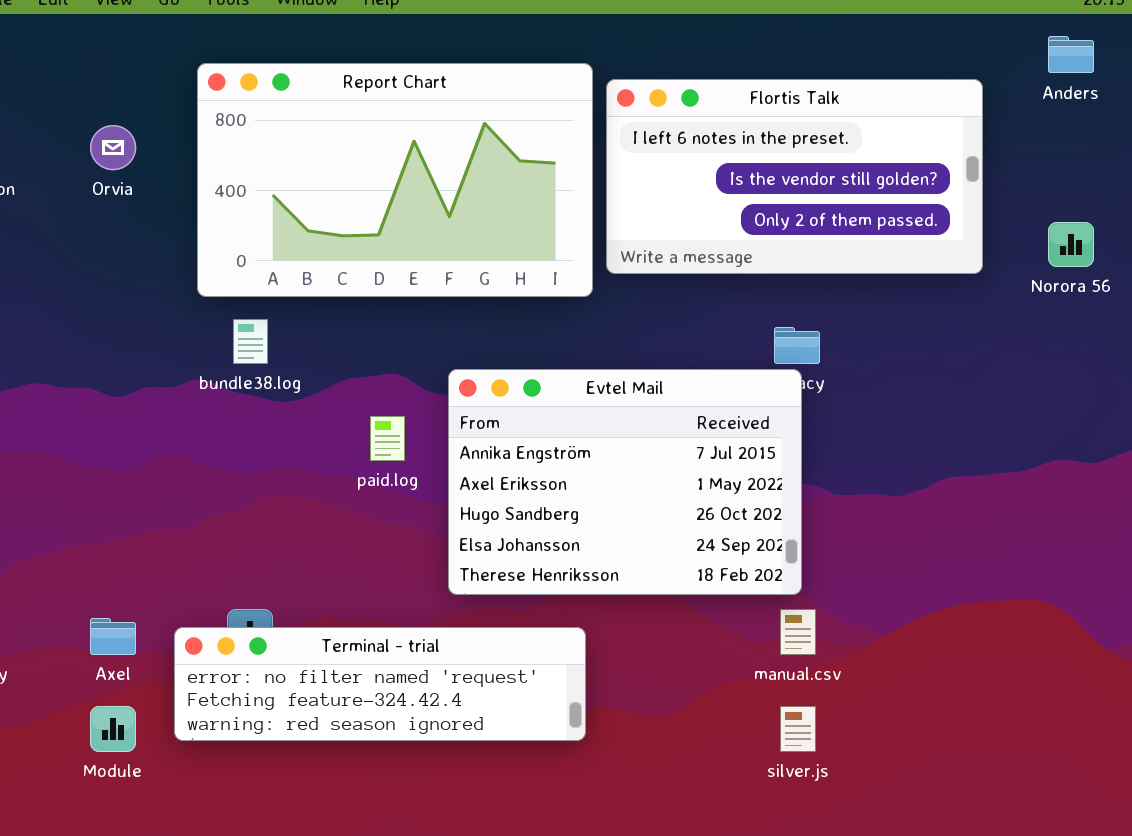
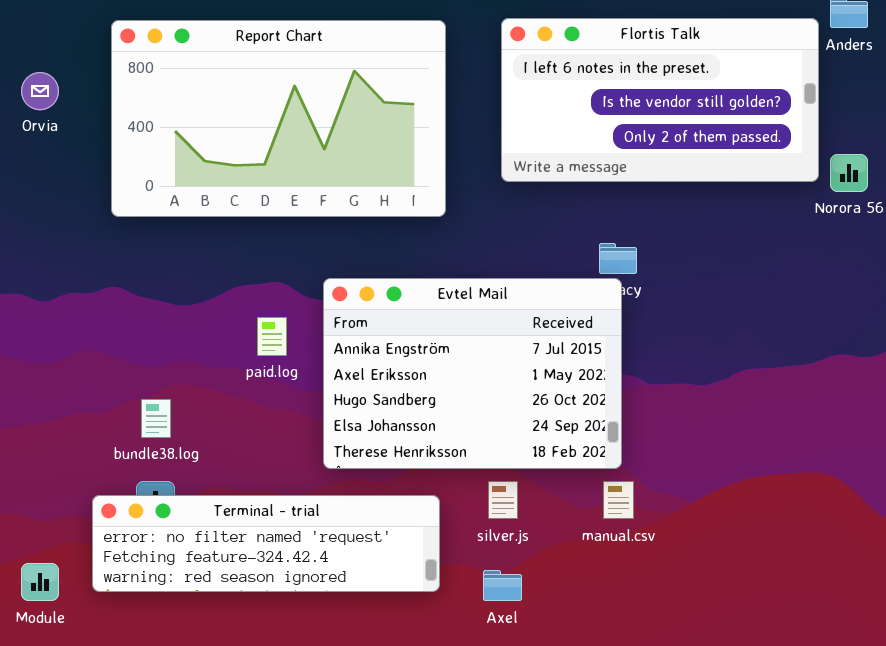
Flortis Talk: [606,79,983,274] -> [501,18,819,182], moved
bundle38.log: [233,319,268,364] -> [141,399,171,438], moved
Axel: [90,618,136,655] -> [483,570,522,601], moved
silver.js: [780,706,816,752] -> [488,481,518,519], moved

